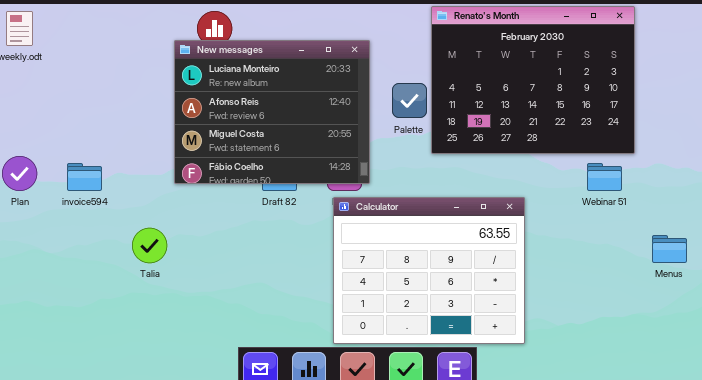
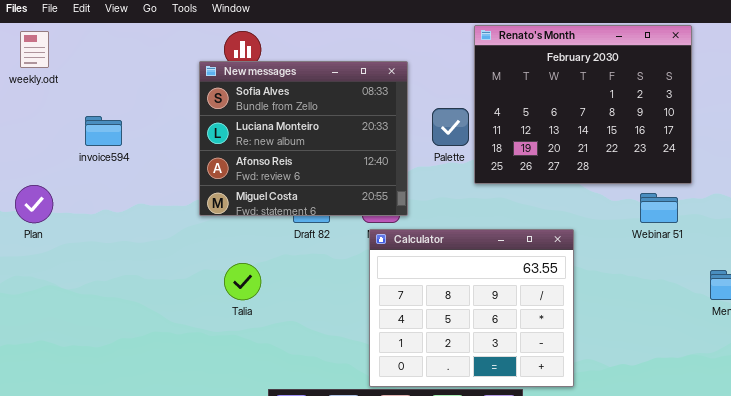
New messages: [174,40,370,184] -> [199,61,408,216], scrolled up 1 row
invoice594: [67,163,102,191] -> [85,116,122,146], moved
Talia: [132,228,167,263] -> [224,263,261,300], moved

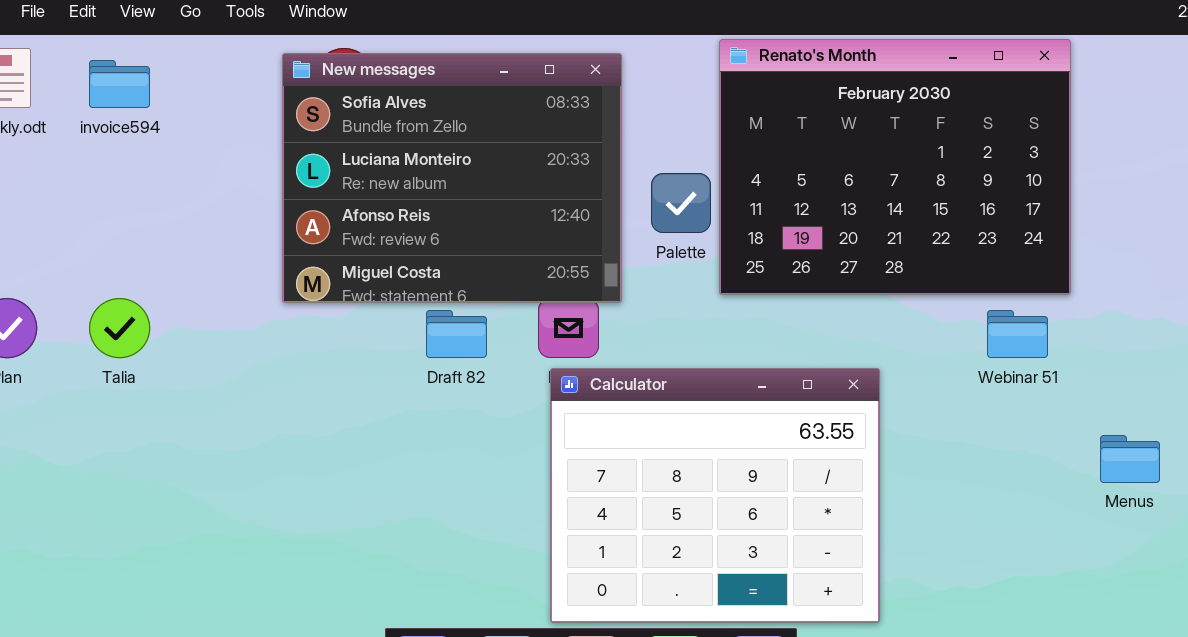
New messages: [199,61,408,216] -> [282,53,622,303], moved
invoice594: [85,116,122,146] -> [89,60,150,108], moved
Talia: [224,263,261,300] -> [89,298,150,358], moved

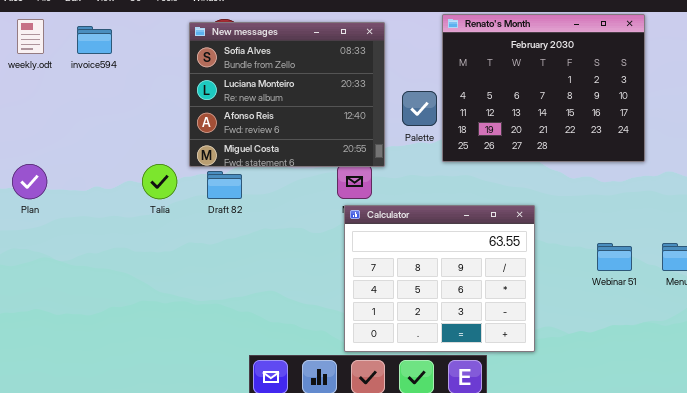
Talia: [89,298,150,358] -> [142,164,177,199], moved
Draft 82: [426,310,487,358] -> [207,171,242,199], moved
Webinar 51: [987,310,1048,358] -> [597,243,632,271], moved

